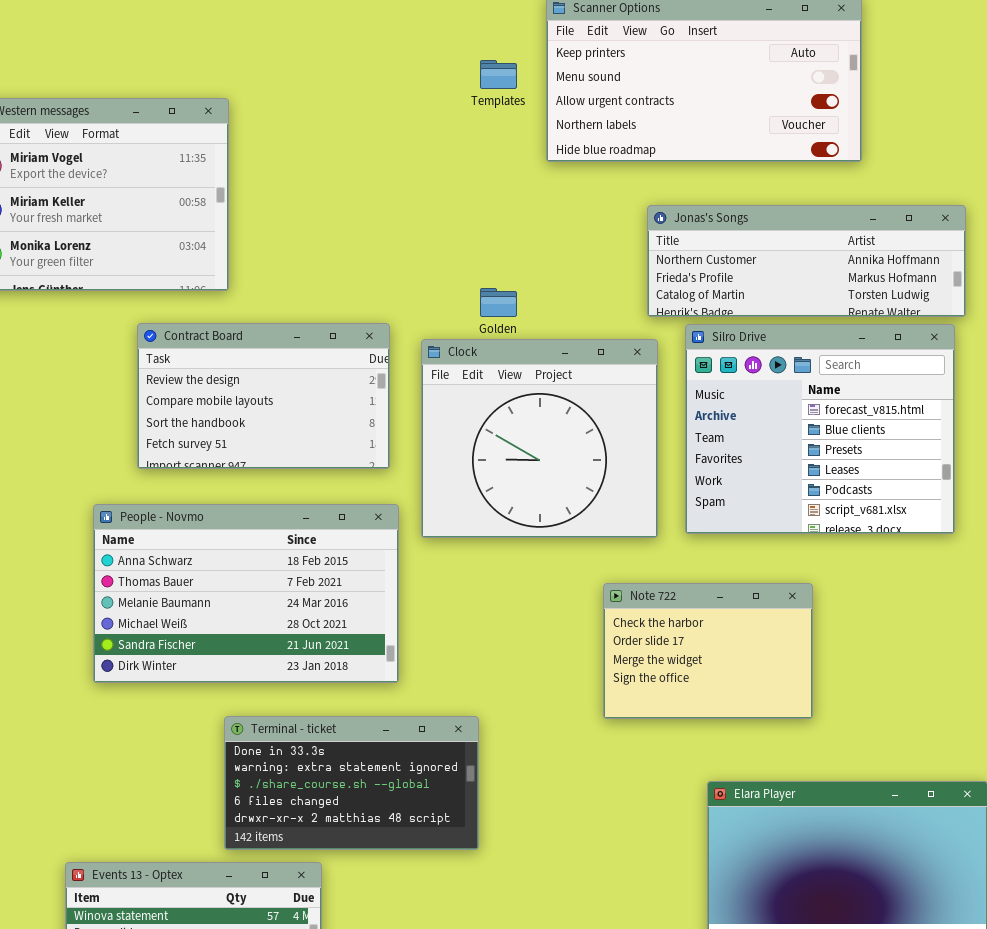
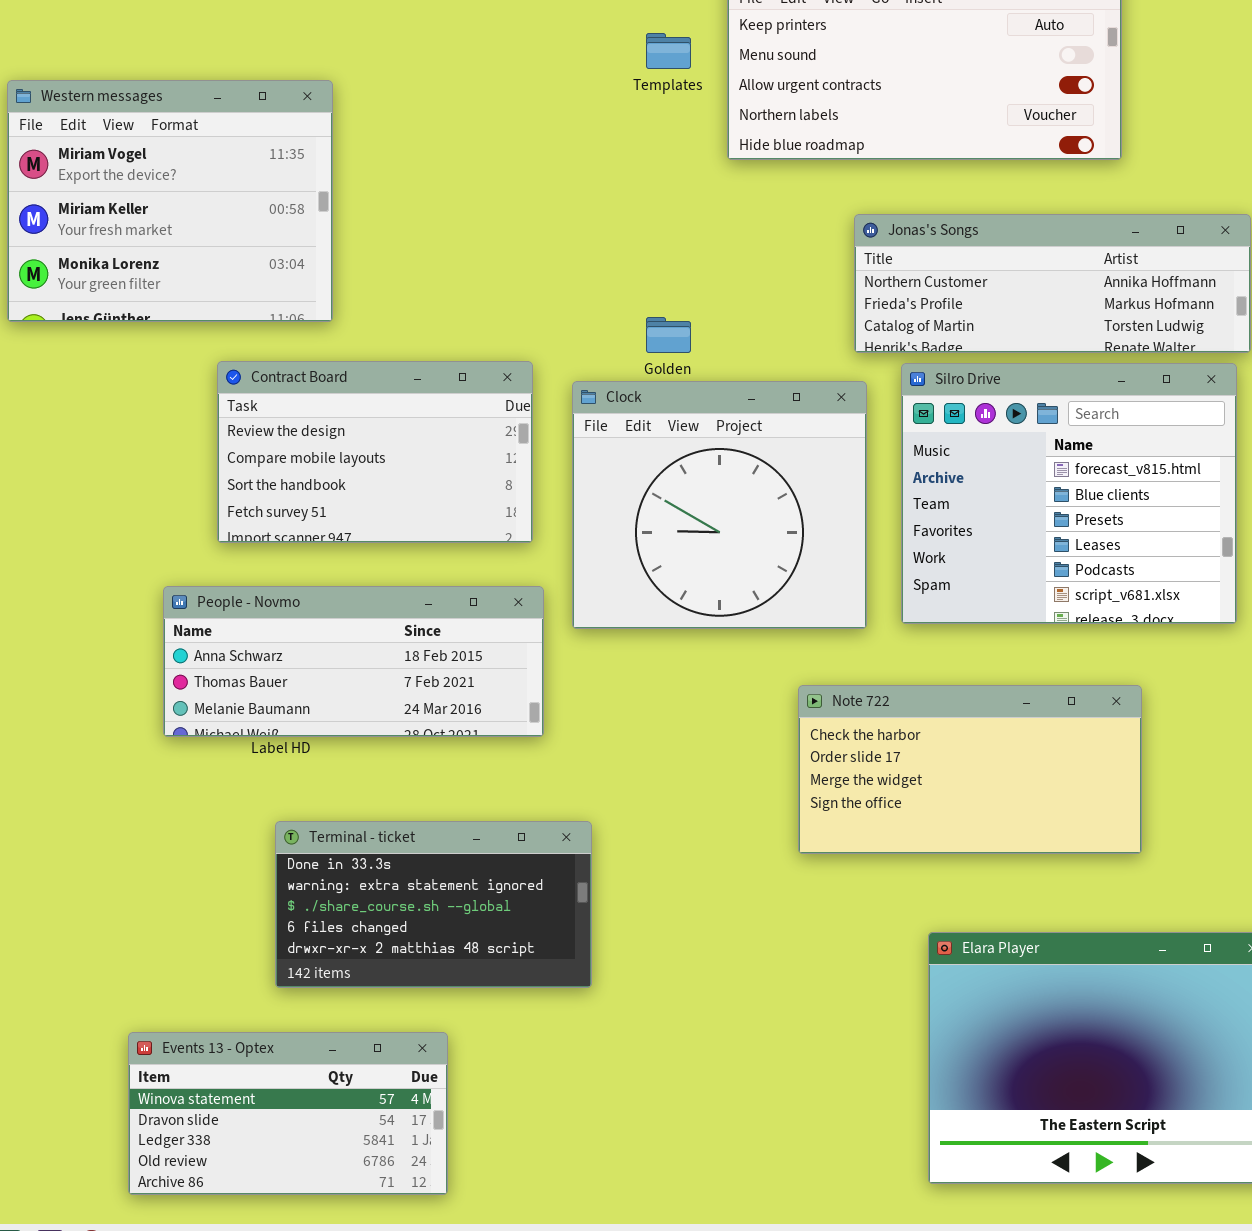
People - Novmo: [93,504,399,683] -> [163,586,544,737], resized
Note 722: [603,583,813,719] -> [798,685,1142,854], resized
Terminal - ticket: [224,716,479,850] -> [275,821,592,988], moved

